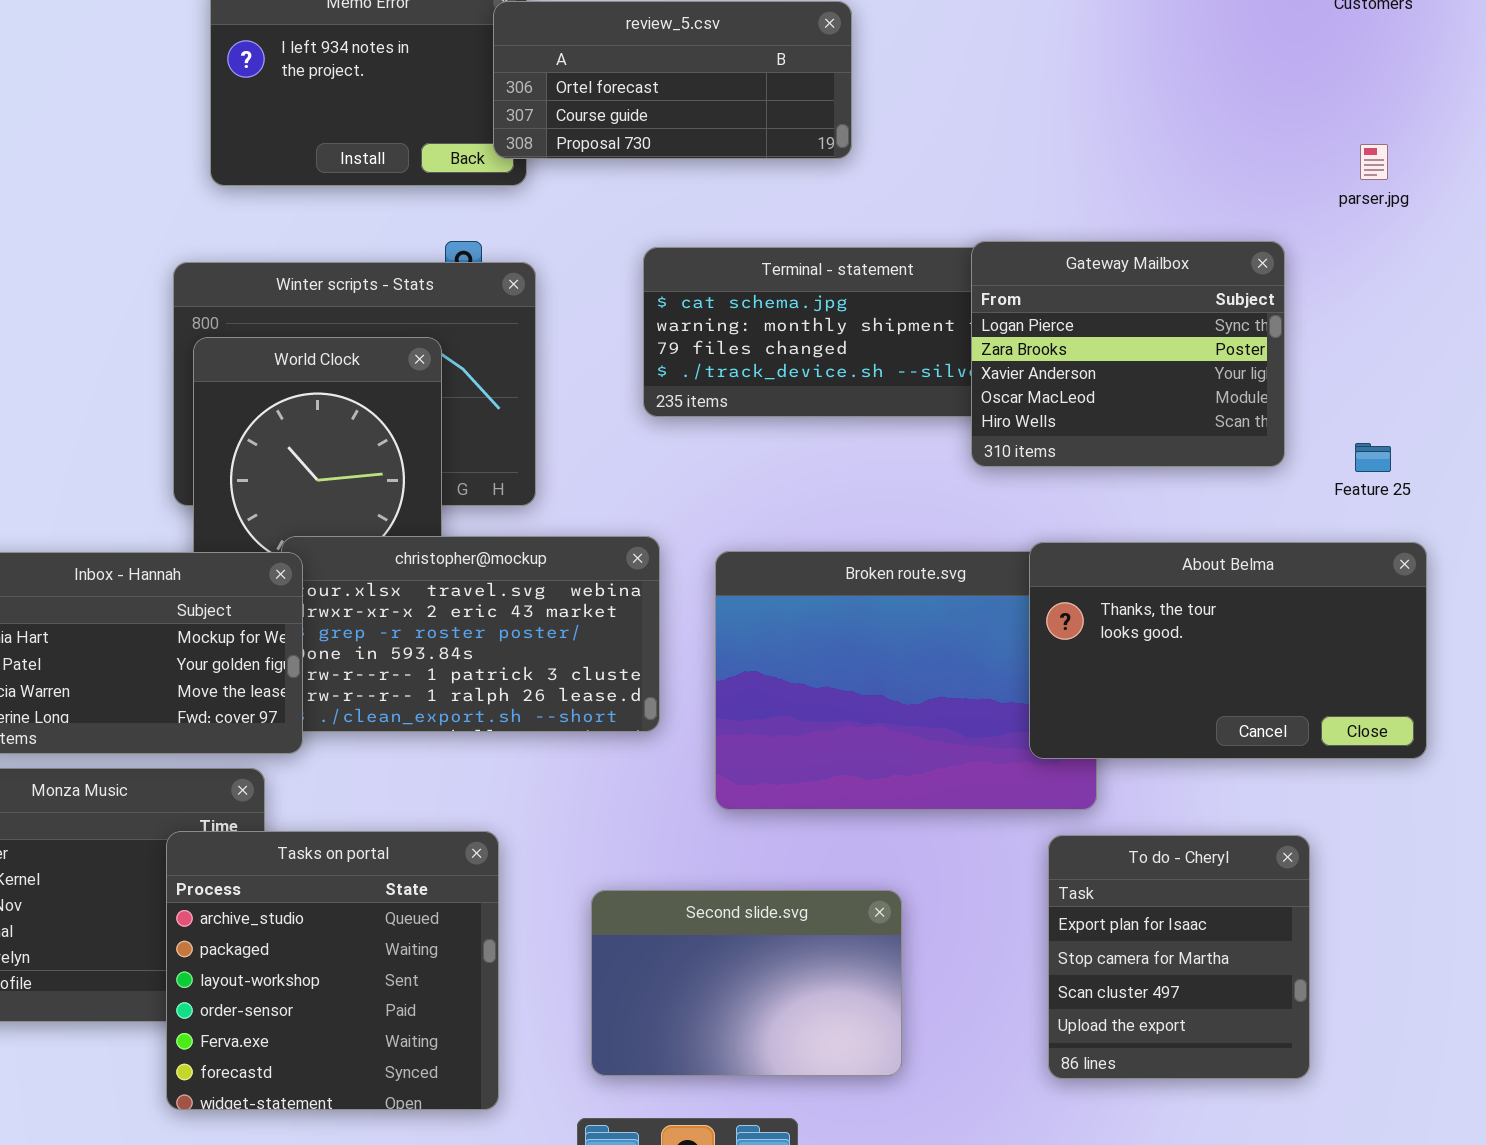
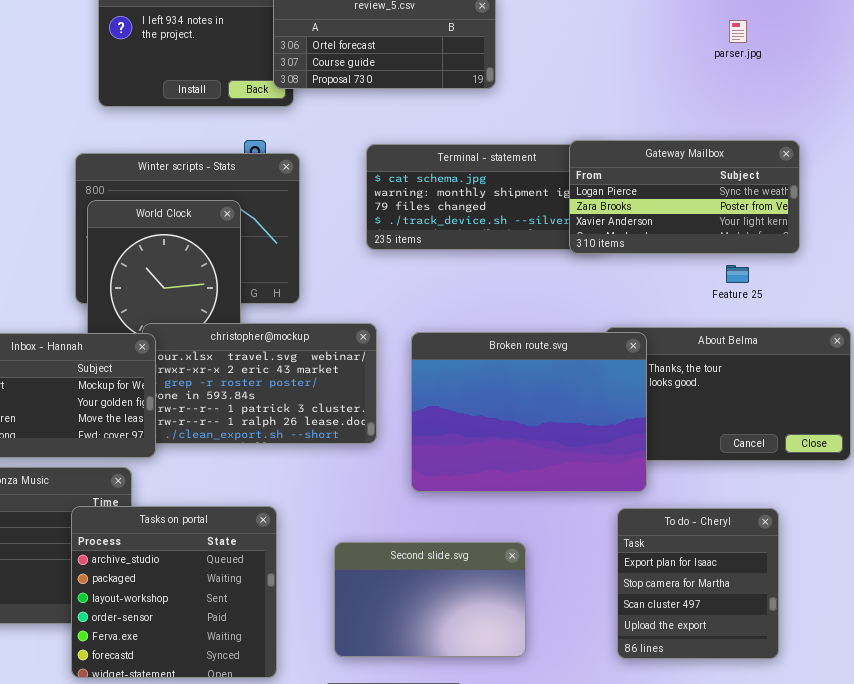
parser.jpg: [1360,144,1388,180] -> [729,20,747,43], moved
Gateway Mailbox: [971,241,1285,467] -> [569,140,800,254], resized
Feature 25: [1355,443,1391,472] -> [726,265,749,283], moved
Broken route.svg: [715,551,1097,810] -> [411,332,647,492], raised

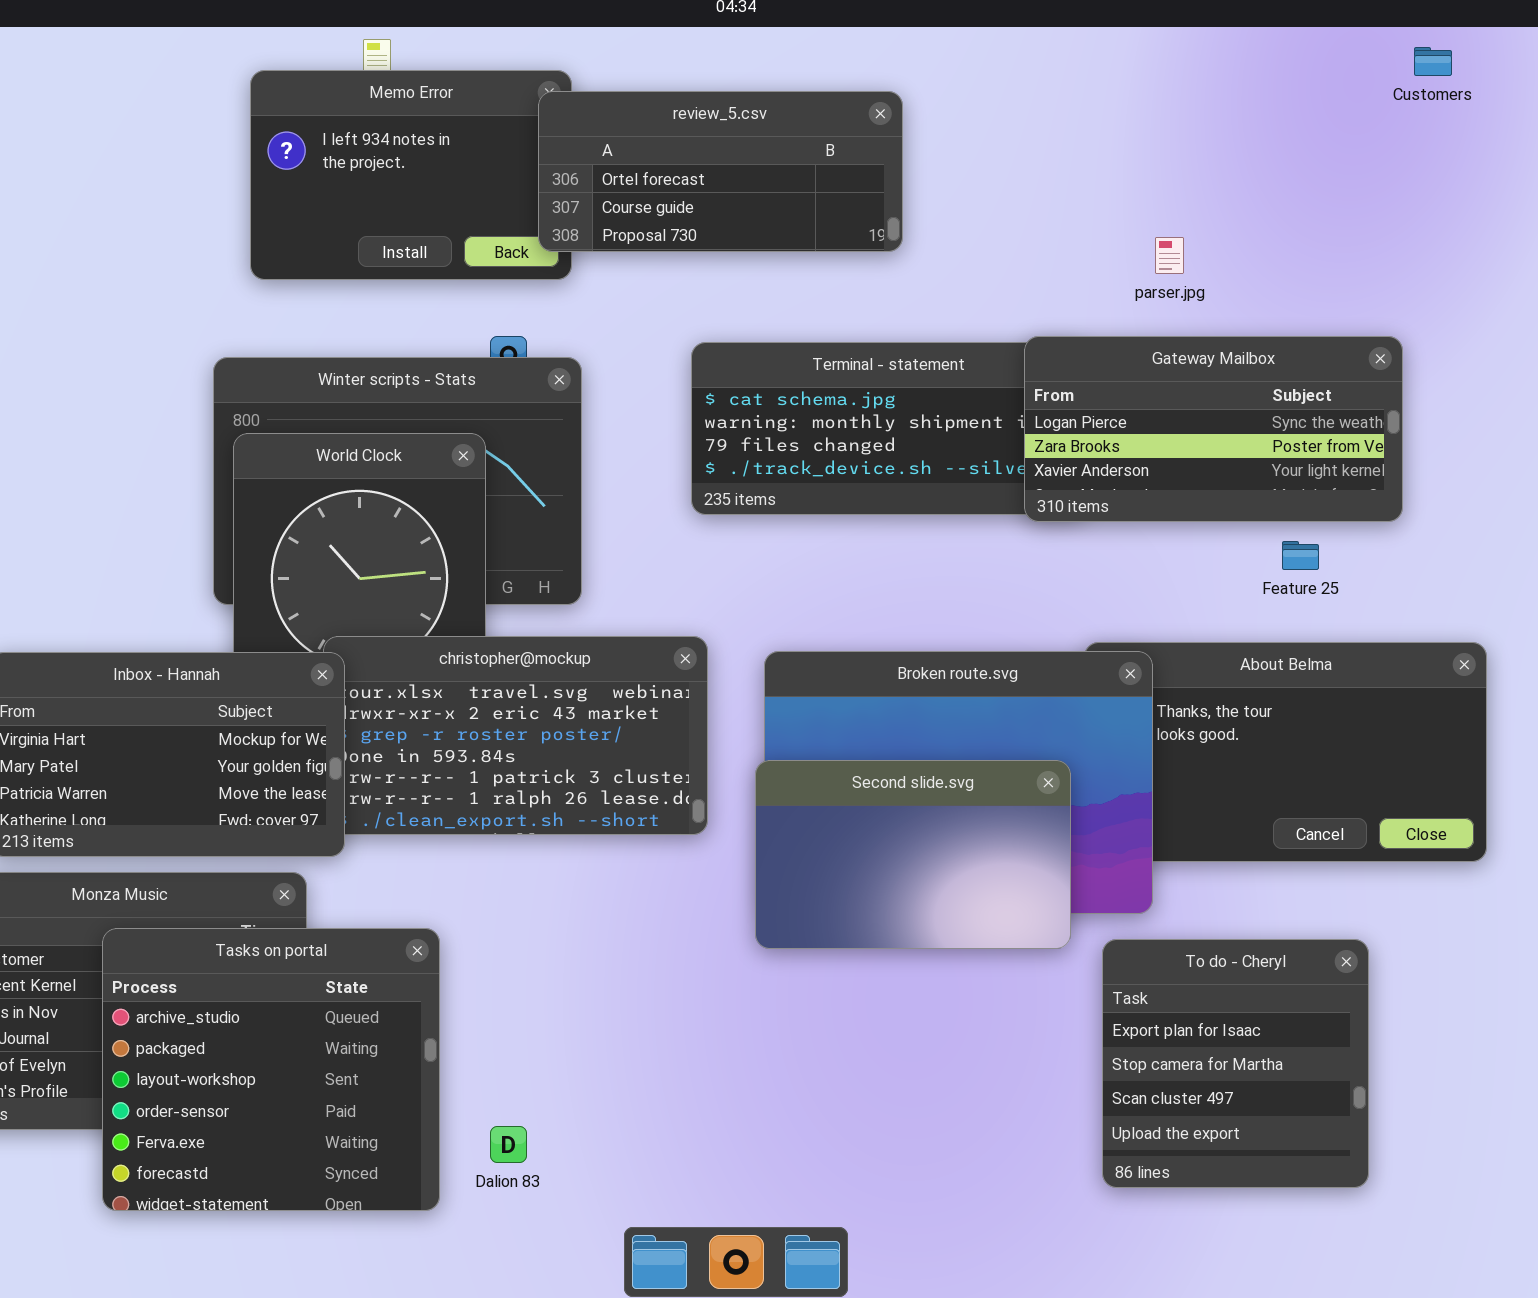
parser.jpg: [729,20,747,43] -> [1155,237,1184,274], moved
Tasks on portal: [71,506,277,678] -> [102,928,440,1211], moved
Second slide.svg: [334,542,526,657] -> [755,760,1071,949], moved

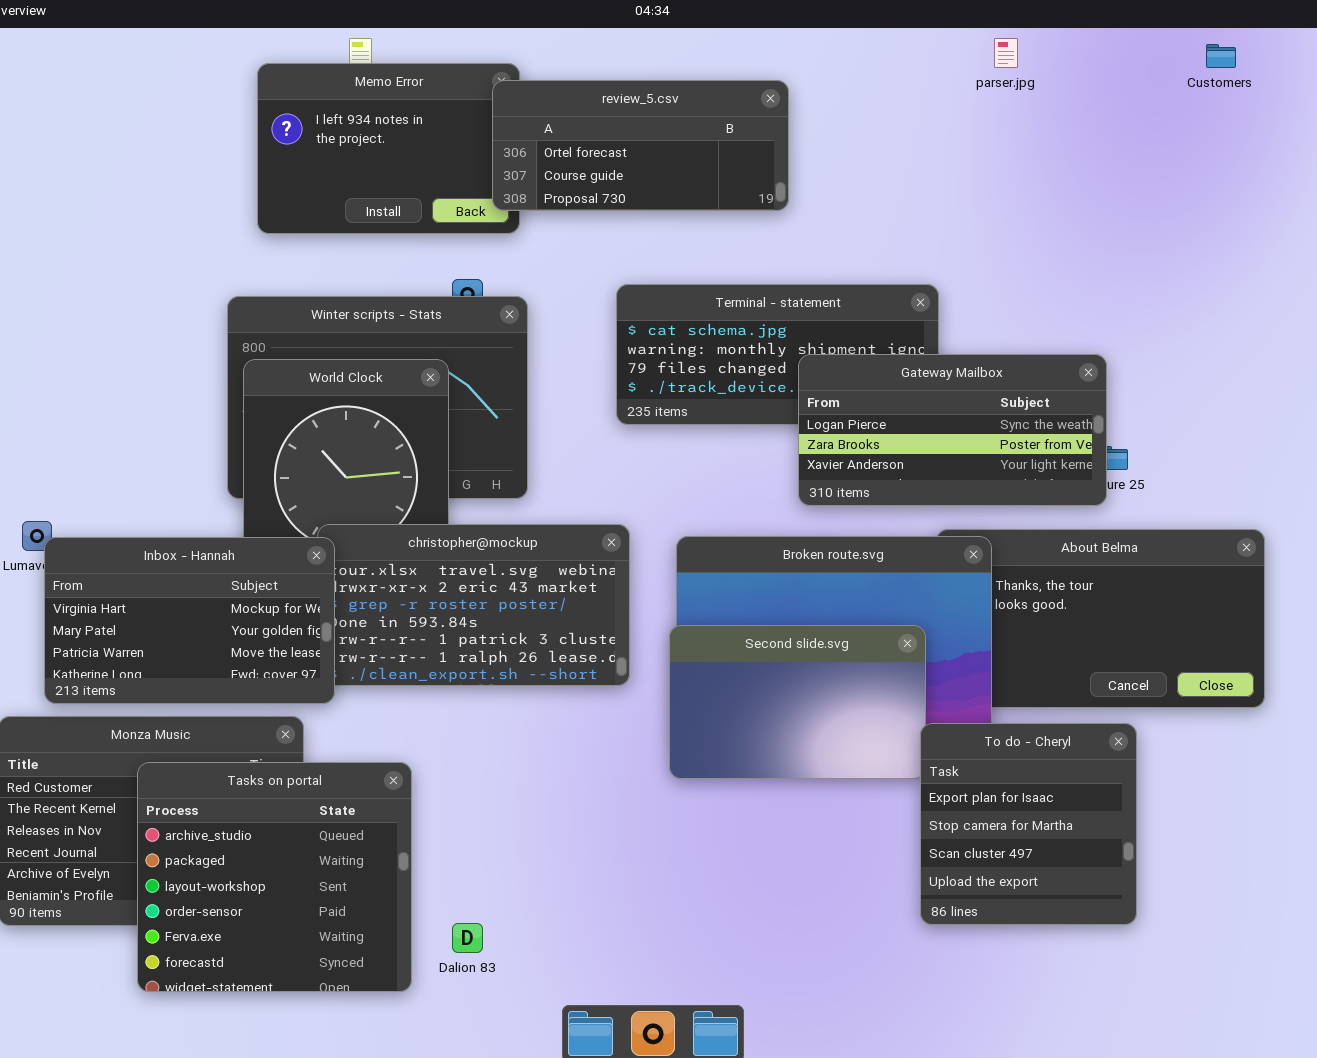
parser.jpg: [1155,237,1184,274] -> [994,38,1018,68], moved
Gateway Mailbox: [1024,336,1403,522] -> [798,354,1107,506], moved
To do - Cheryl: [1102,939,1369,1188] -> [920,723,1137,925], moved

